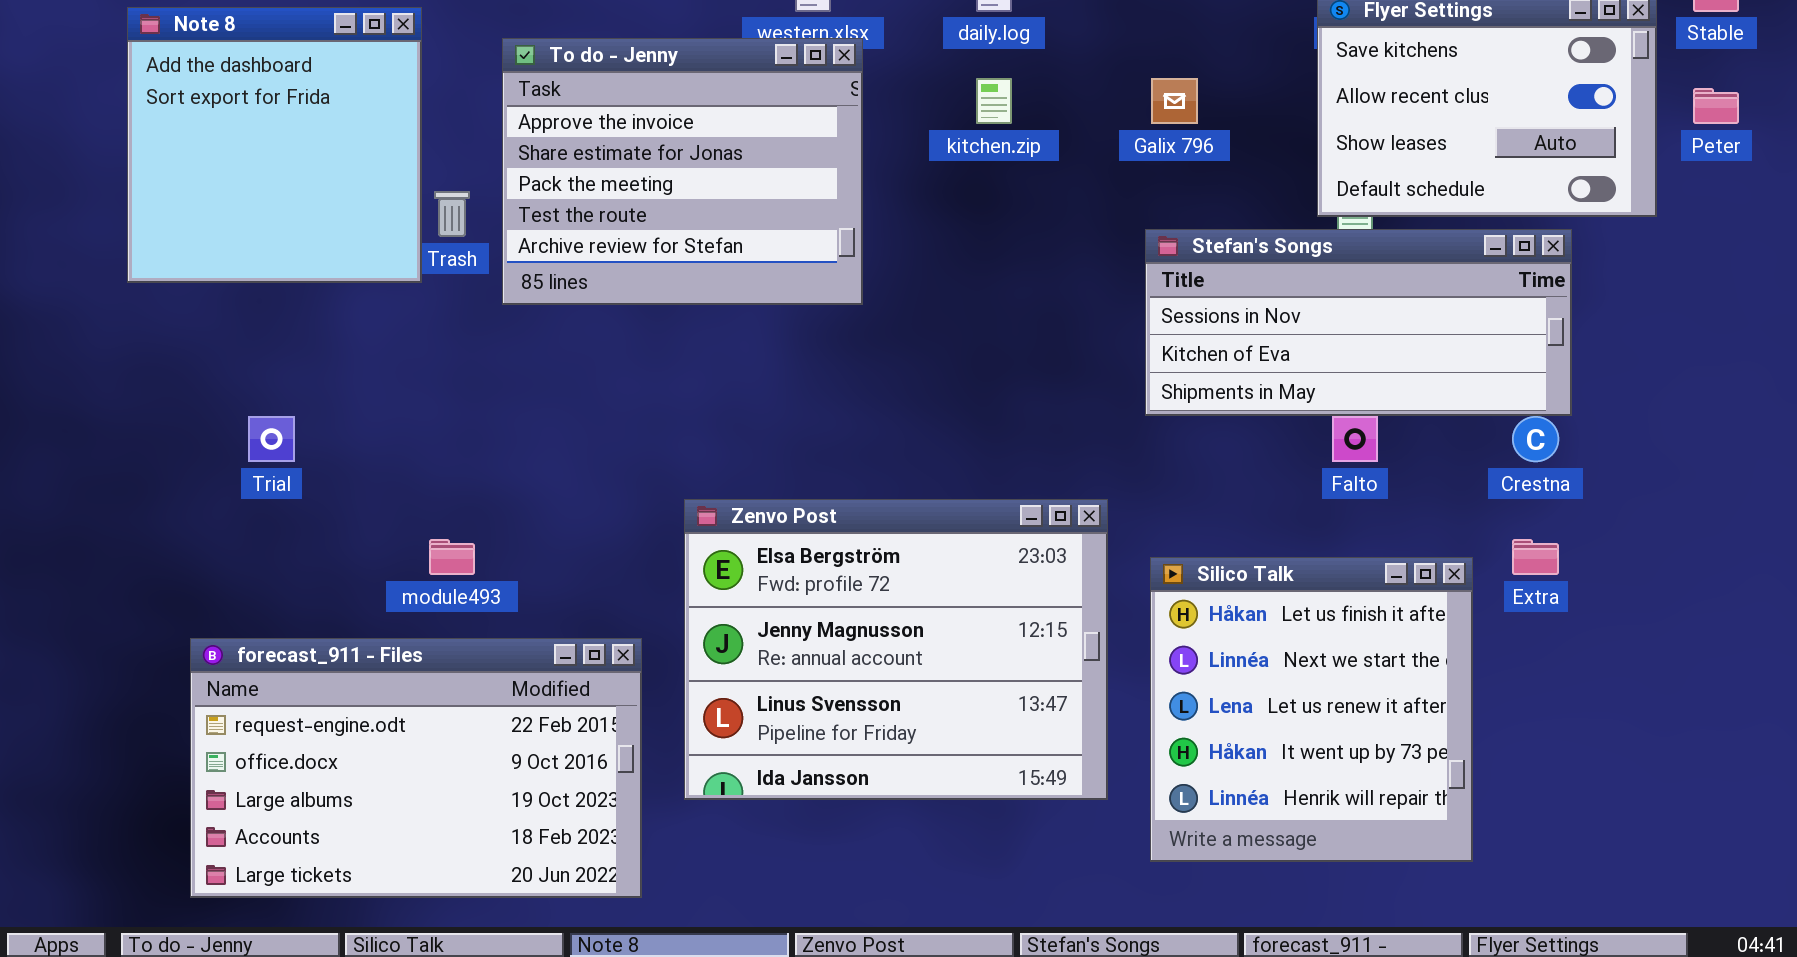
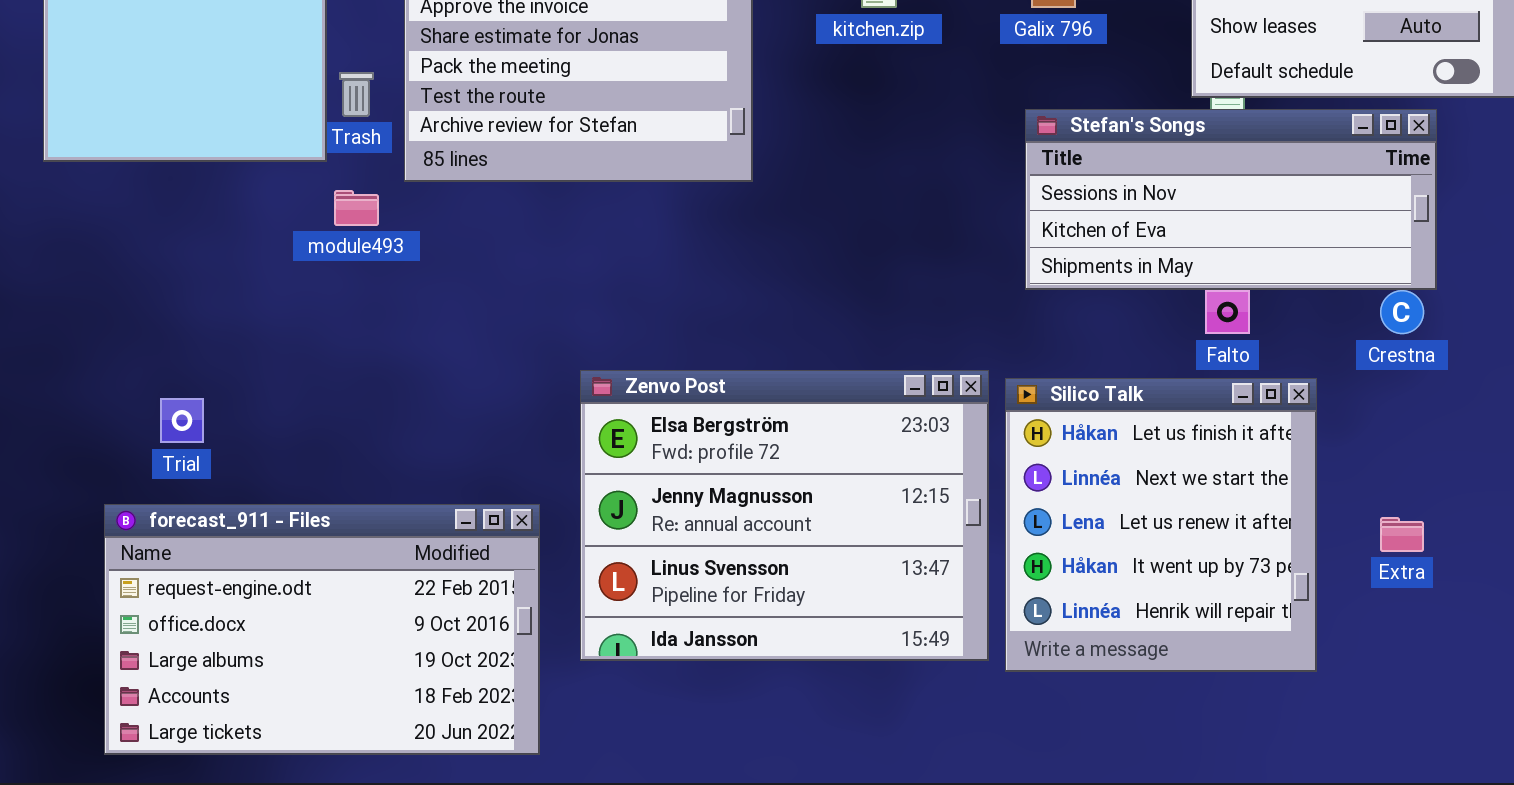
Trial: [248,416,295,462] -> [160,398,204,443], moved
module493: [429,539,475,575] -> [334,190,379,226], moved
Extra: [1512,539,1559,575] -> [1380,517,1424,552], moved
Silico Talk: [1150,557,1473,862] -> [1005,378,1317,672], moved

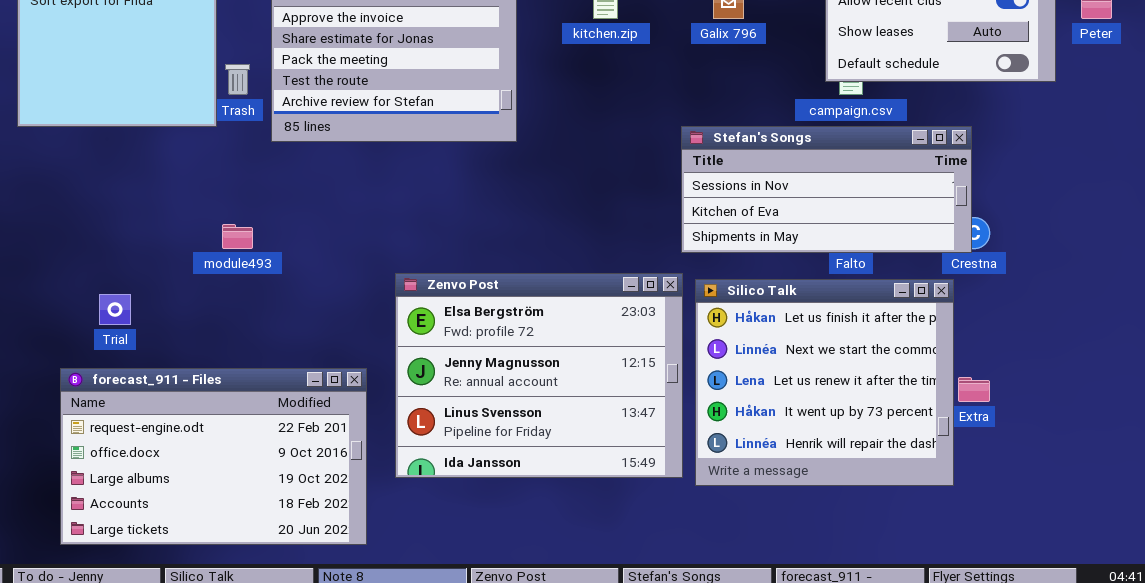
Stefan's Songs: [1025,109,1437,290] -> [681,126,972,253], moved
module493: [334,190,379,226] -> [222,224,253,249], moved
Silico Talk: [1005,378,1317,672] -> [695,279,954,486], resized

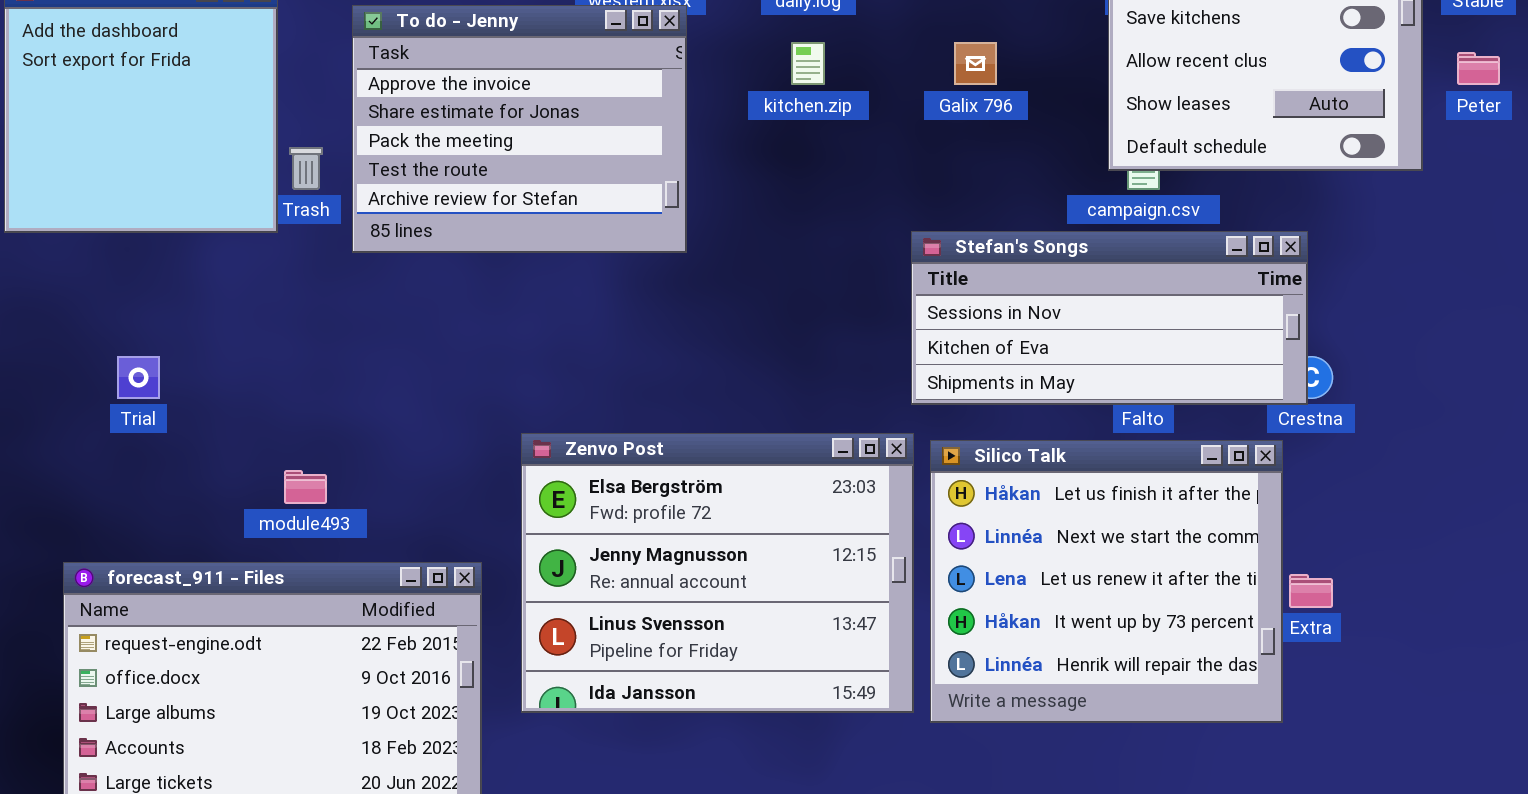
module493: [222,224,253,249] -> [284,470,327,504], moved
Trial: [99,294,131,325] -> [117,356,160,399], moved

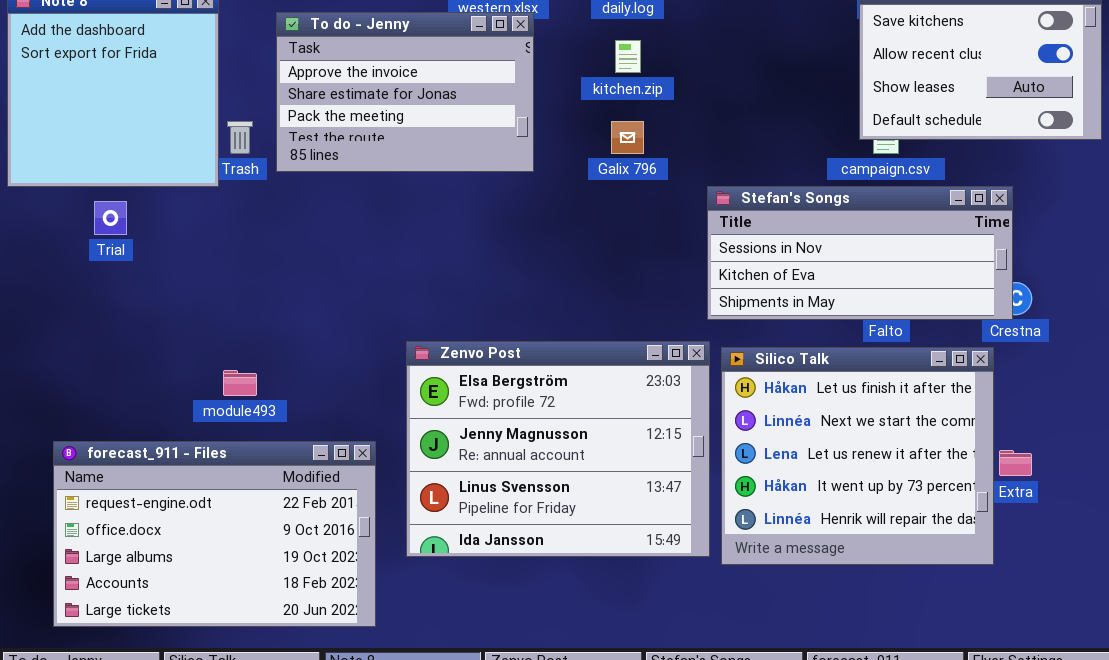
To do - Jenny: [352,5,687,253] -> [276,12,534,172], resized
Galix 796: [954,42,997,85] -> [611,121,644,154], moved
Trial: [117,356,160,399] -> [94,201,127,235], moved

